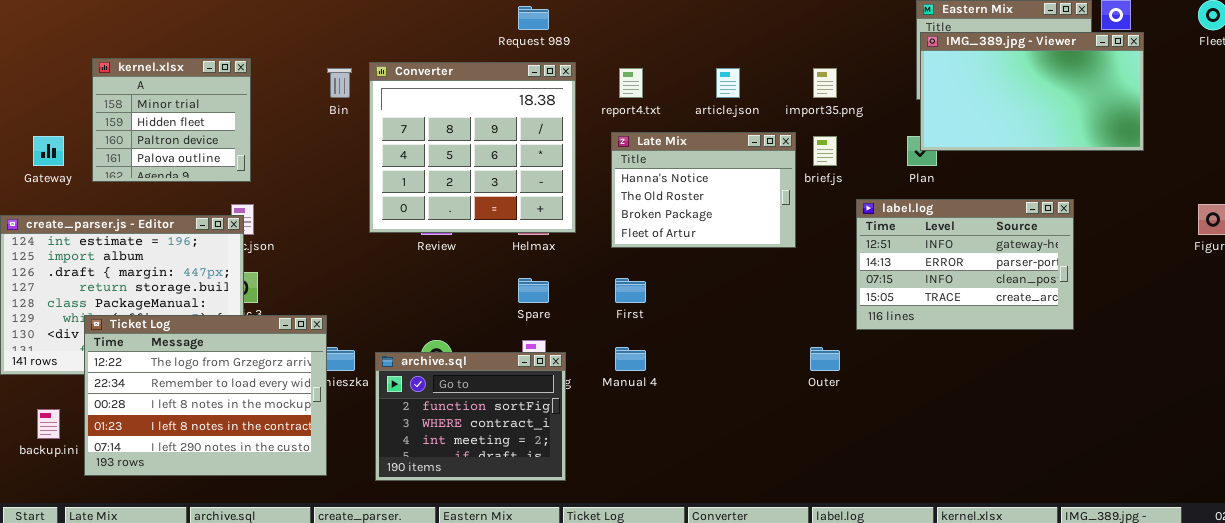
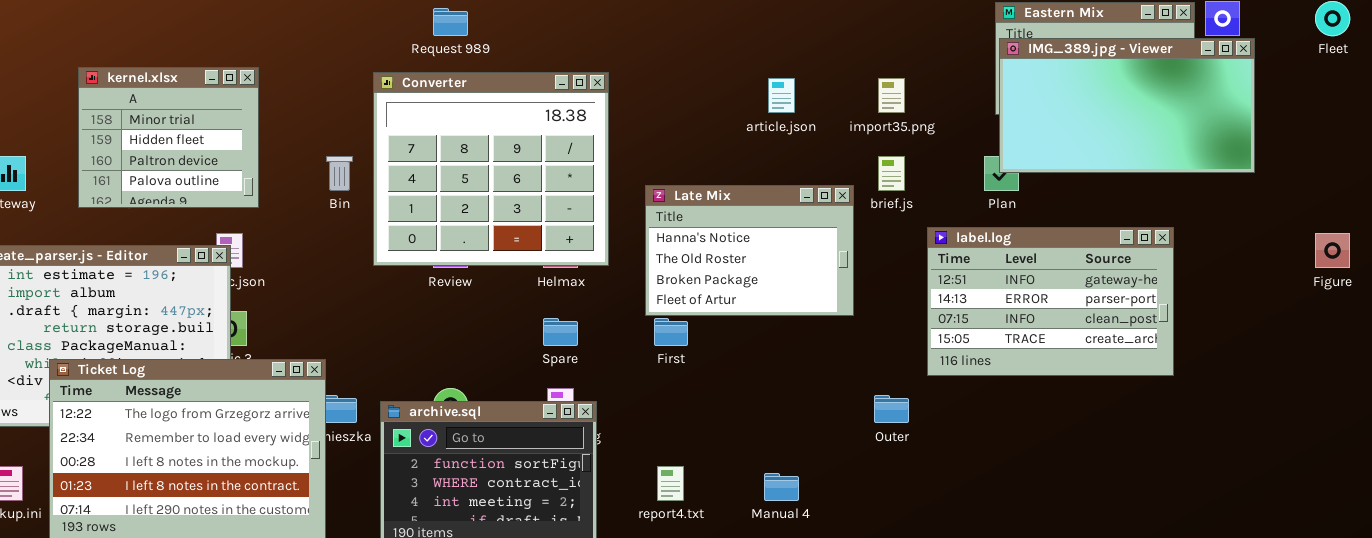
Request 989: [518,6,549,30] -> [433,8,468,36], moved
kernel.xlsx: [92,58,251,182] -> [78,67,259,208], moved
Bin: [327,68,352,98] -> [326,156,353,191], moved
report4.txt: [619,68,643,98] -> [657,466,684,501], moved
Late Mix: [611,132,796,248] -> [645,185,854,316], moved
Manual 4: [615,347,646,371] -> [764,473,799,501], moved

